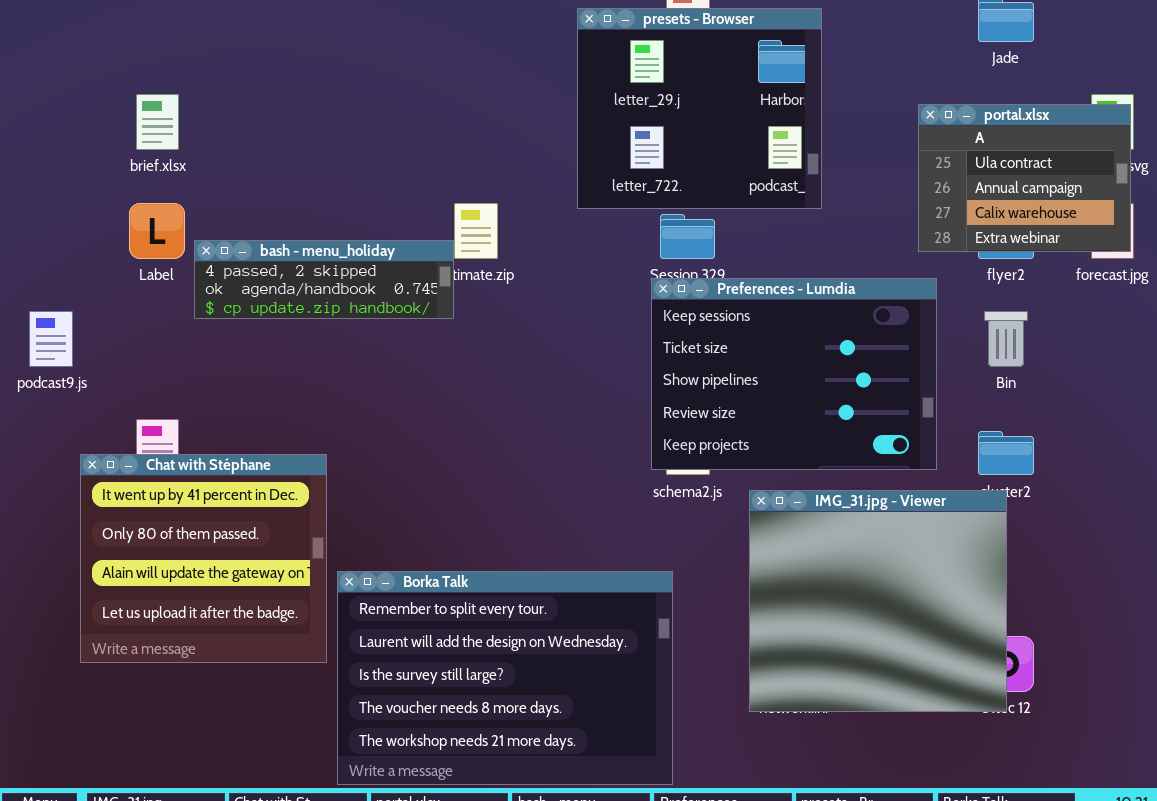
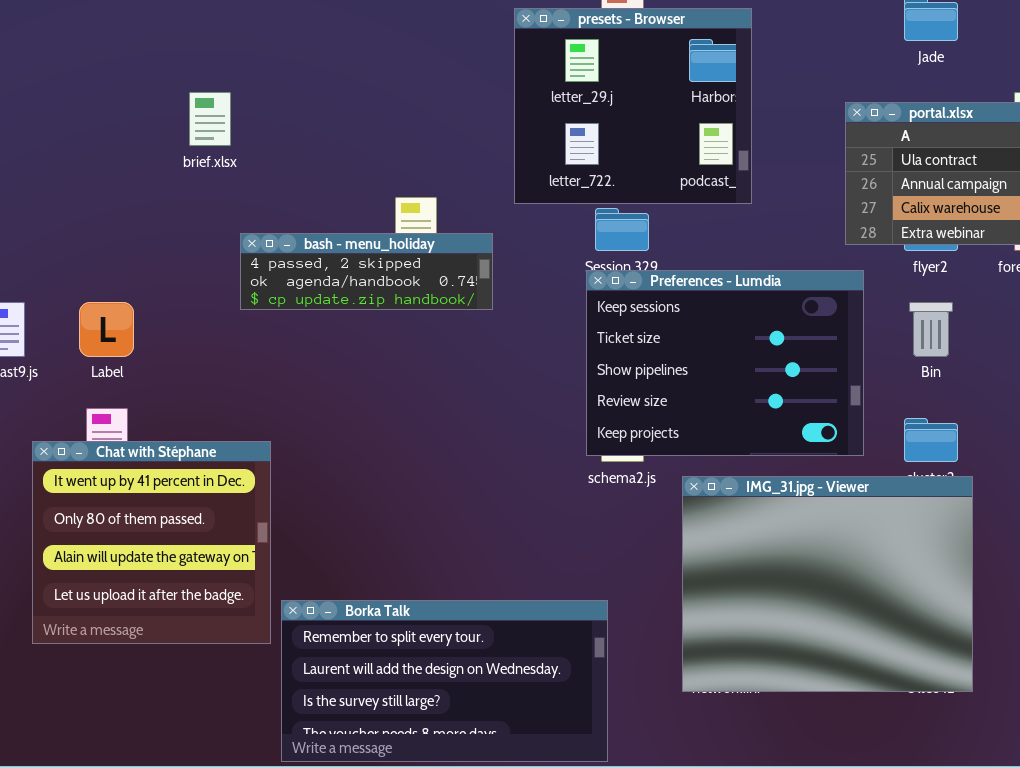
brief.xlsx: [136,94,179,150] -> [189,92,231,146], moved
Label: [129,203,185,259] -> [79,302,134,357], moved
bash - menu_holiday: [194,240,454,319] -> [240,233,493,310], moved
IMG_31.jpg - Viewer: [749,490,1007,712] -> [682,476,973,692], resized
Borka Talk: [337,571,673,785] -> [281,600,608,762], resized

